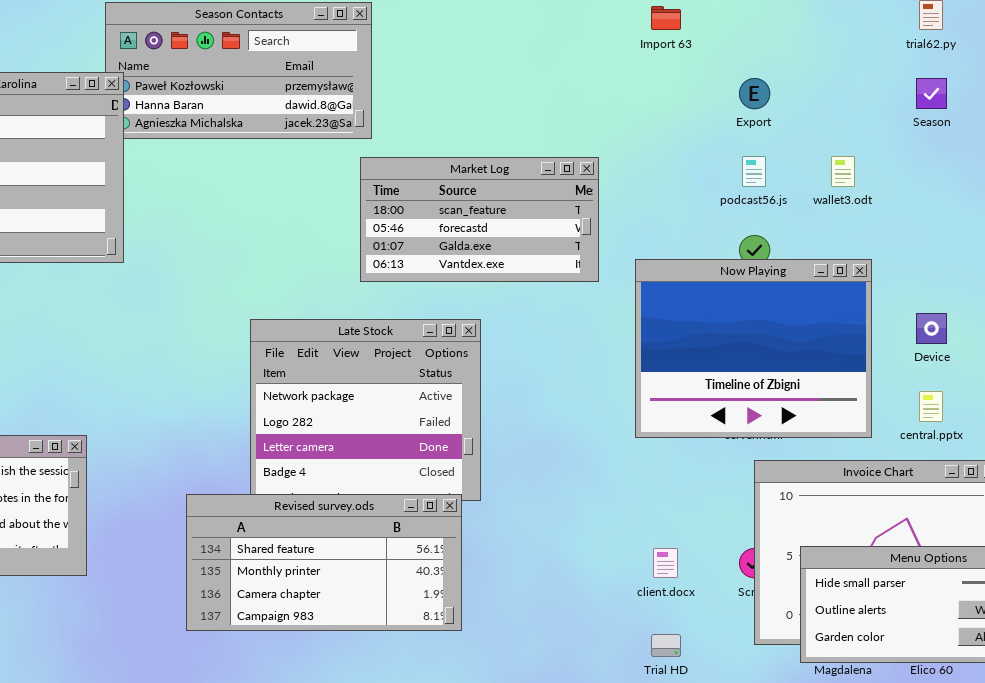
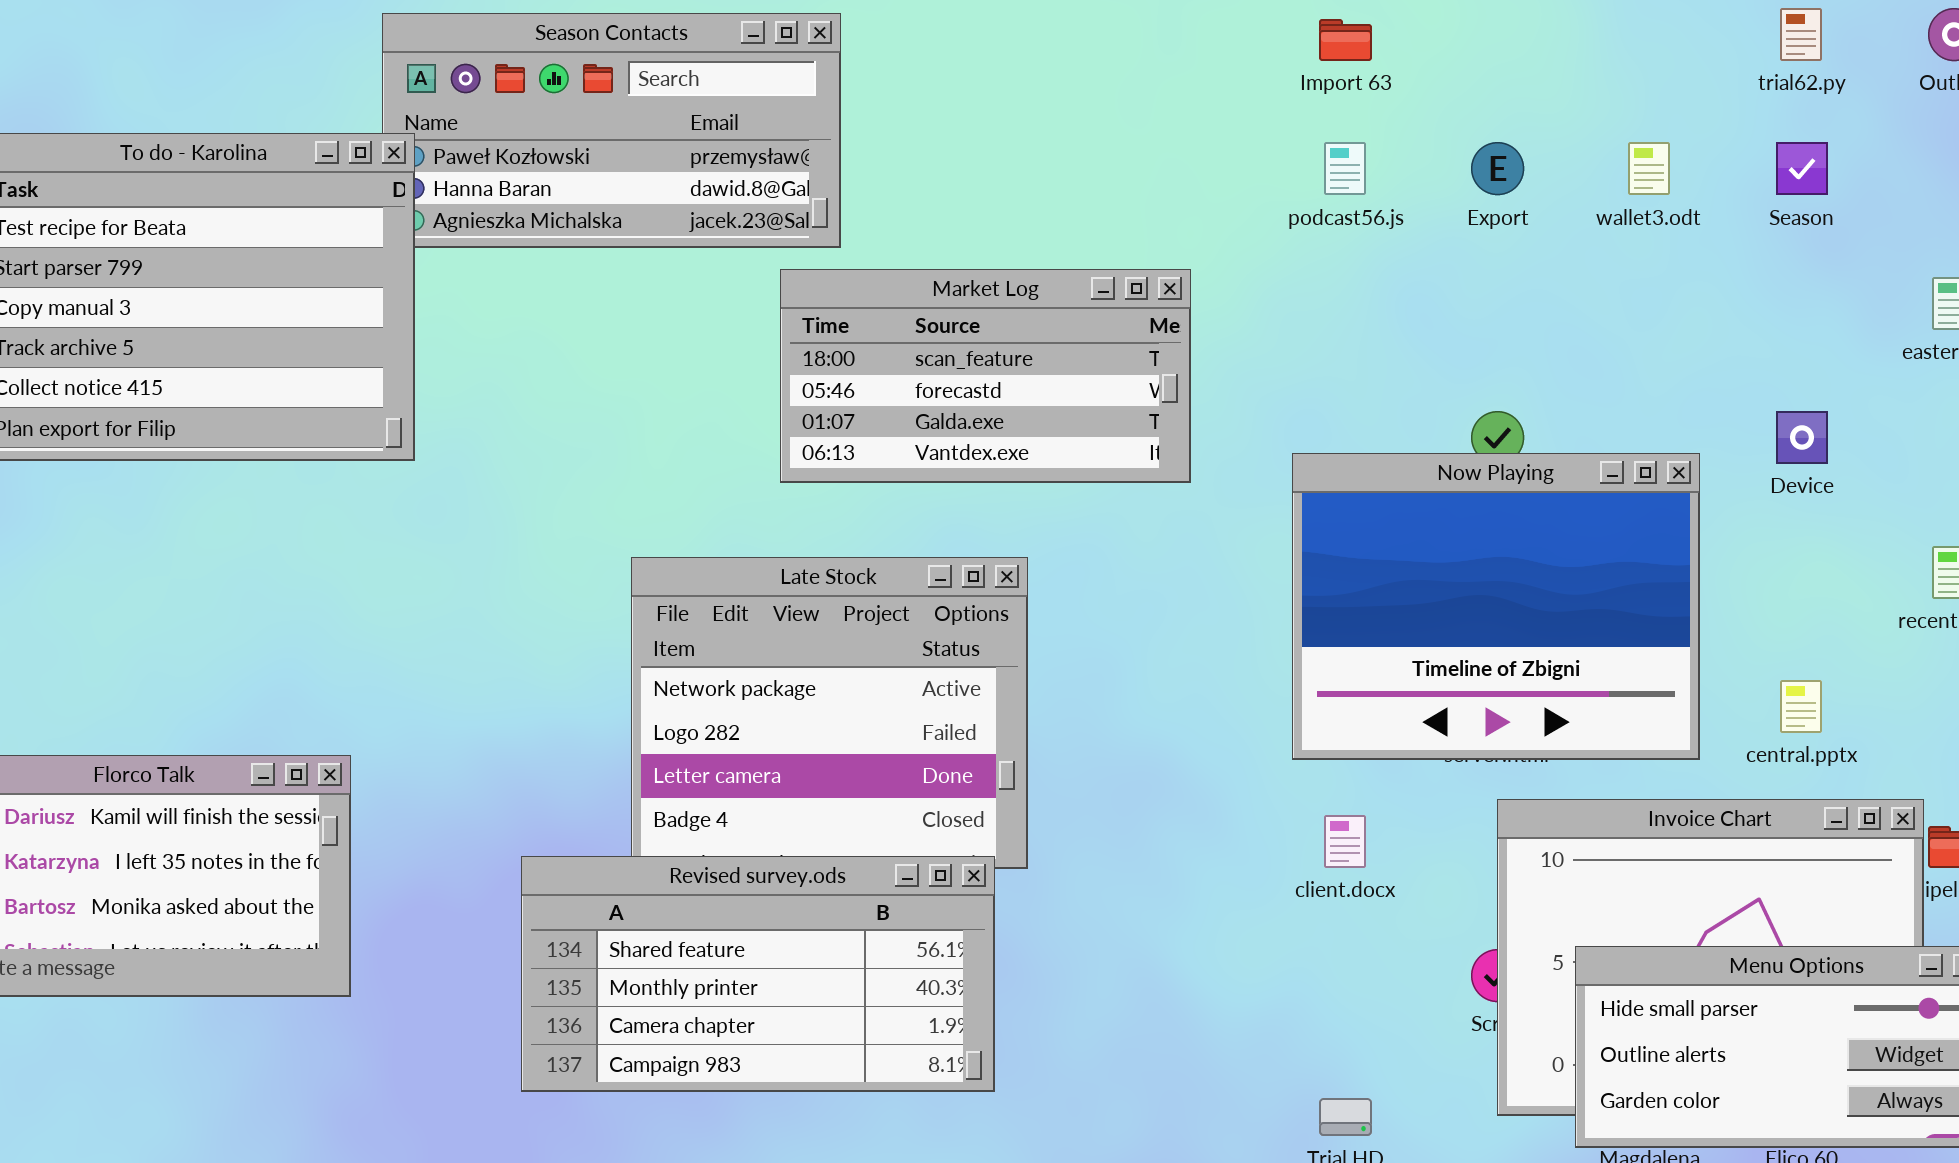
podcast56.js: [742,156,766,187] -> [1324,142,1366,195], moved
wallet3.odt: [831,156,855,187] -> [1628,142,1670,195], moved
Market Log: [360,157,599,282] -> [780,269,1191,483], moved
Device: [916,313,947,344] -> [1776,411,1828,464], moved
client.docx: [653,548,678,578] -> [1324,815,1366,868], moved

